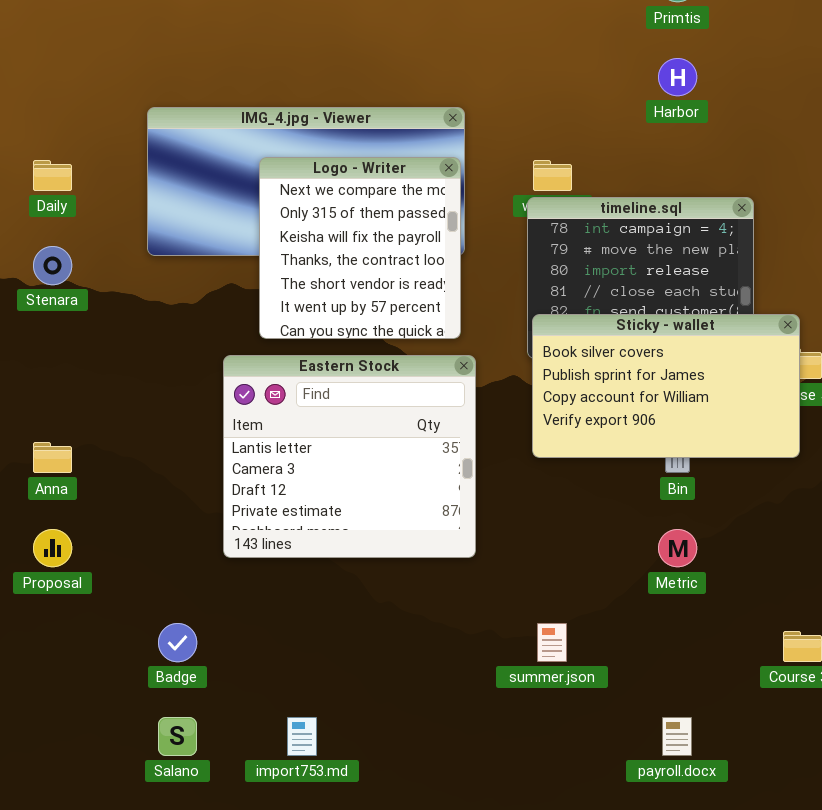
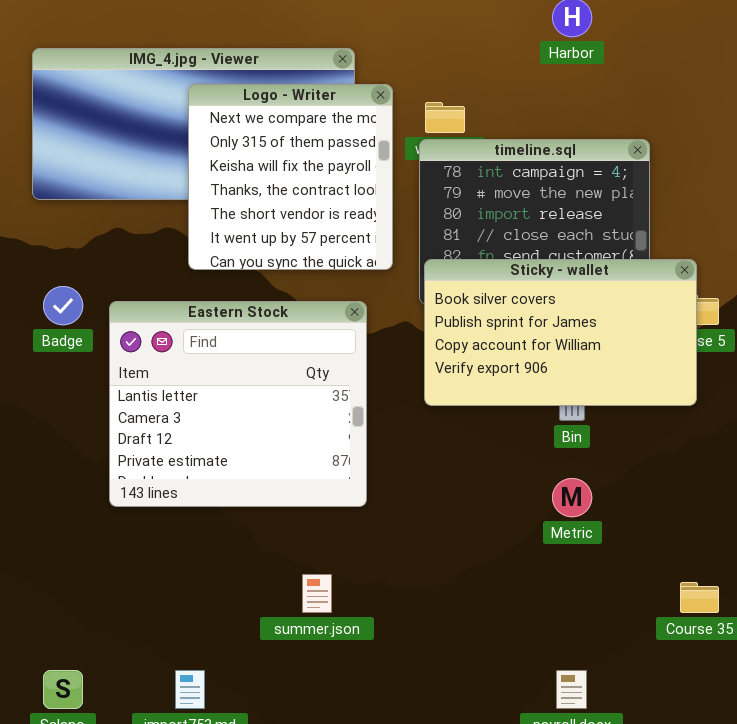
Logo - Writer: [259,157,461,339] -> [188,84,393,270], moved
Badge: [158,623,197,662] -> [43,286,83,325], moved
summer.json: [537,623,567,662] -> [302,574,332,613], moved

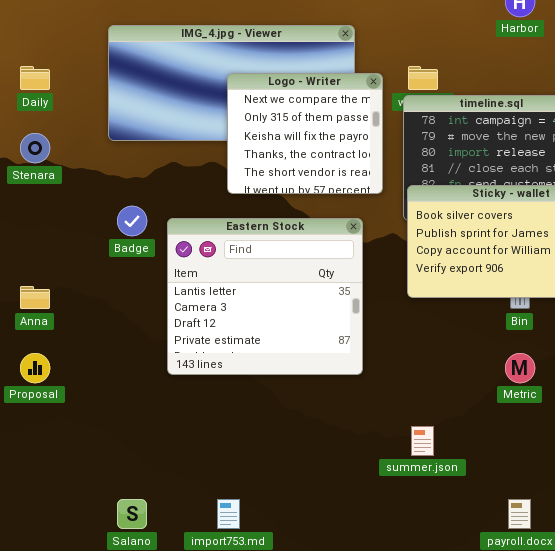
Logo - Writer: [188,84,393,270] -> [227,73,383,194], resized
summer.json: [302,574,332,613] -> [411,426,434,456], moved

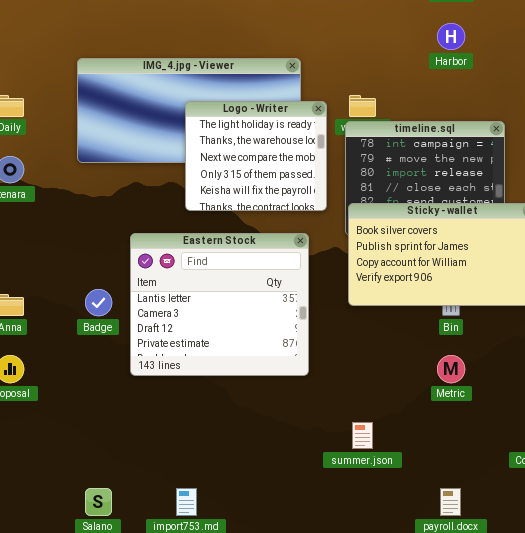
Logo - Writer: [227,73,383,194] -> [185,101,327,211], scrolled up 2 rows
Badge: [117,206,147,236] -> [85,289,112,316], moved

